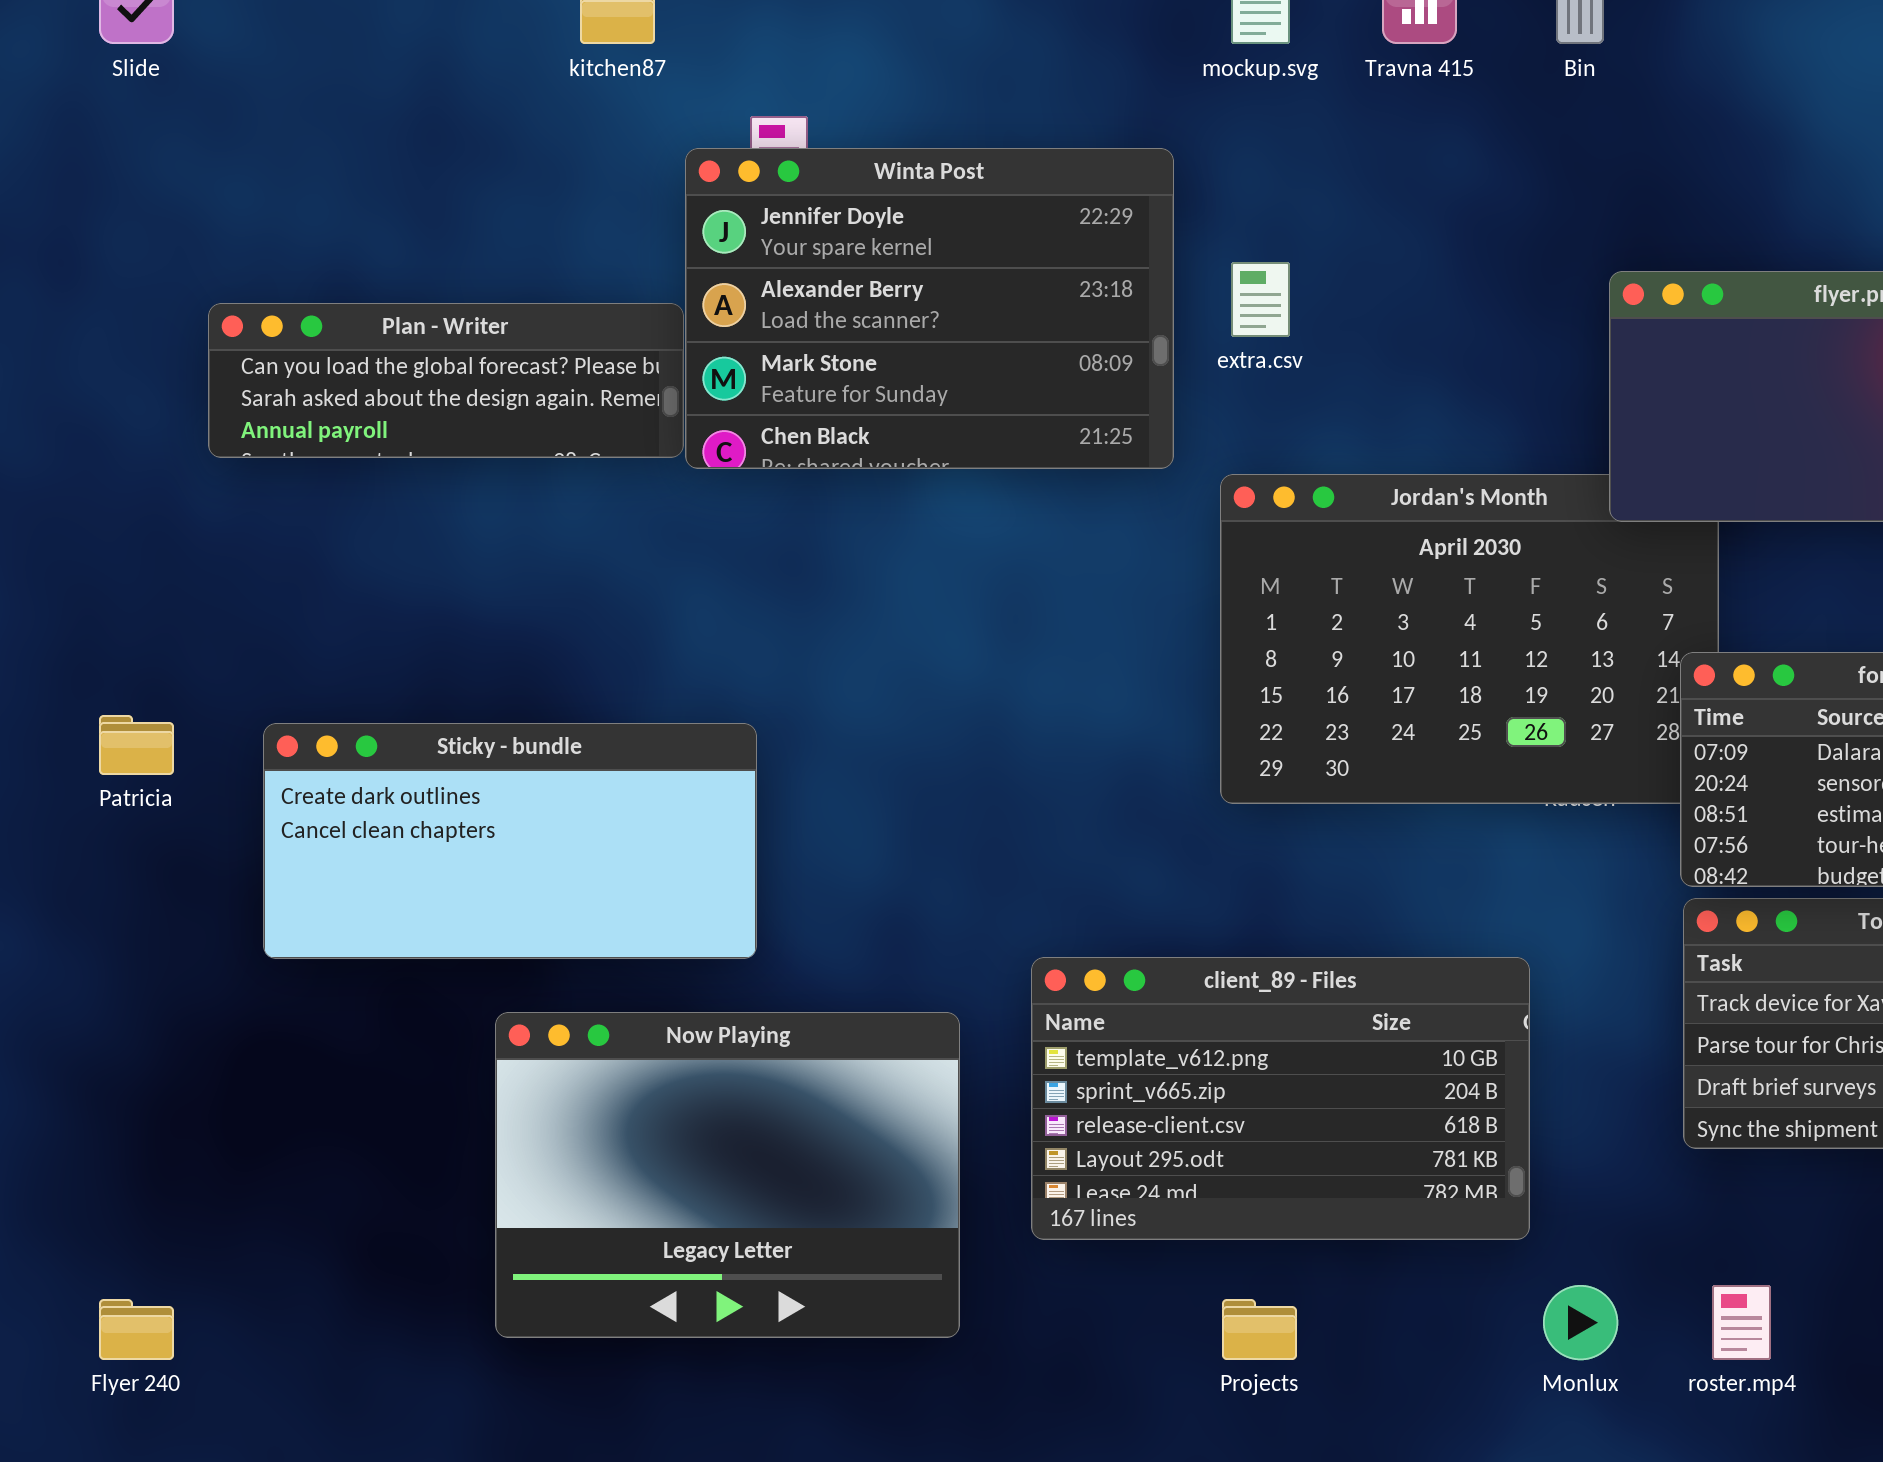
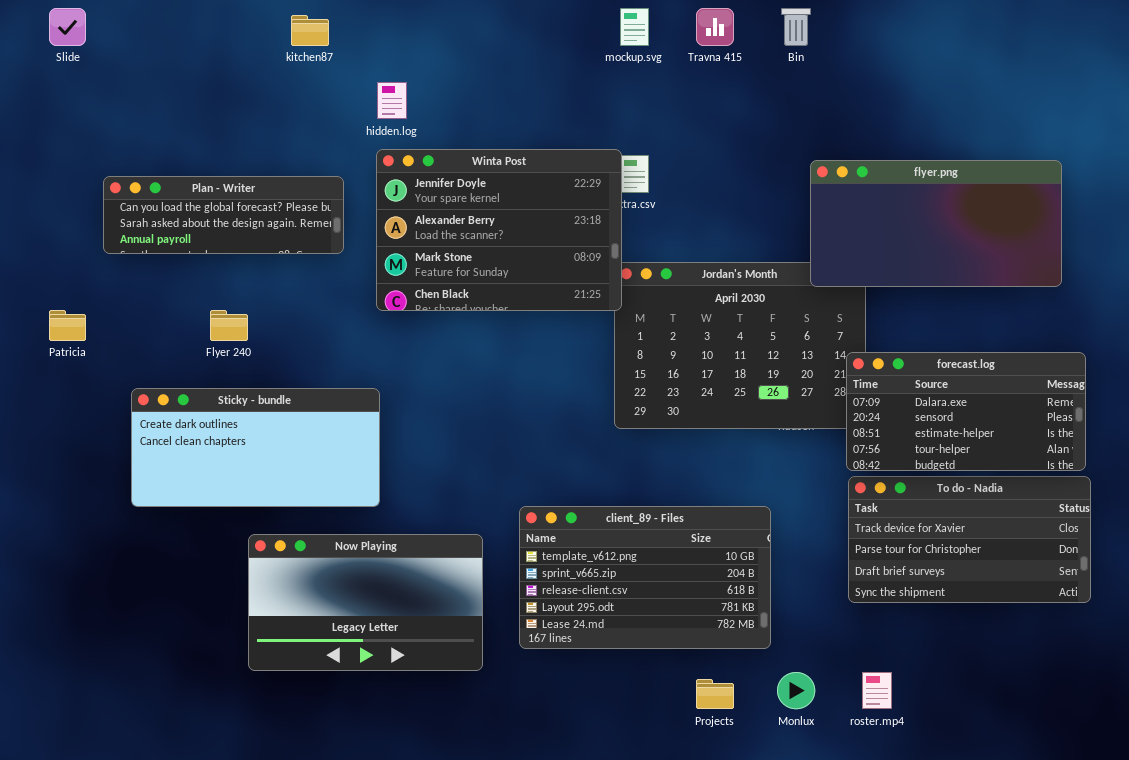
Winta Post: [685,148,1174,469] -> [376,149,622,311], moved
Patricia: [99,715,174,775] -> [49,310,86,341], moved
Now Playing: [495,1012,960,1338] -> [248,534,483,671], resized
Flyer 240: [99,1299,174,1360] -> [210,310,248,341], moved
Projects: [1222,1299,1297,1360] -> [696,679,734,709], moved

